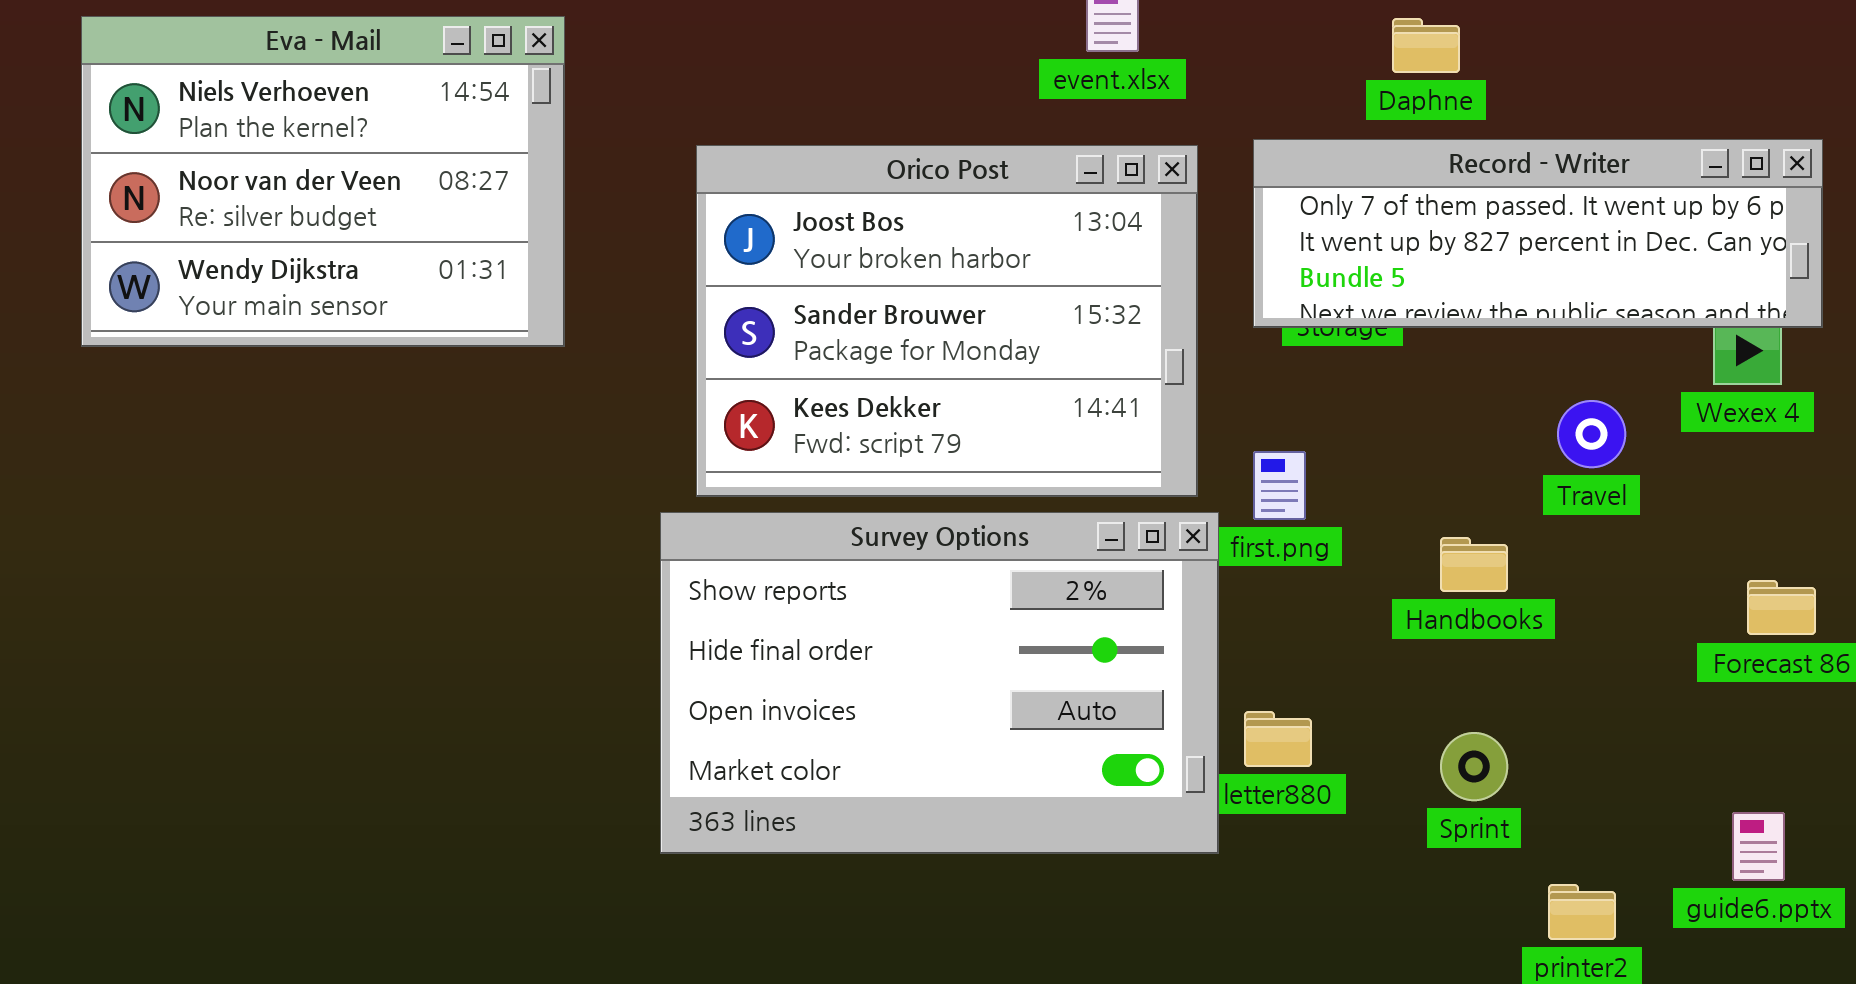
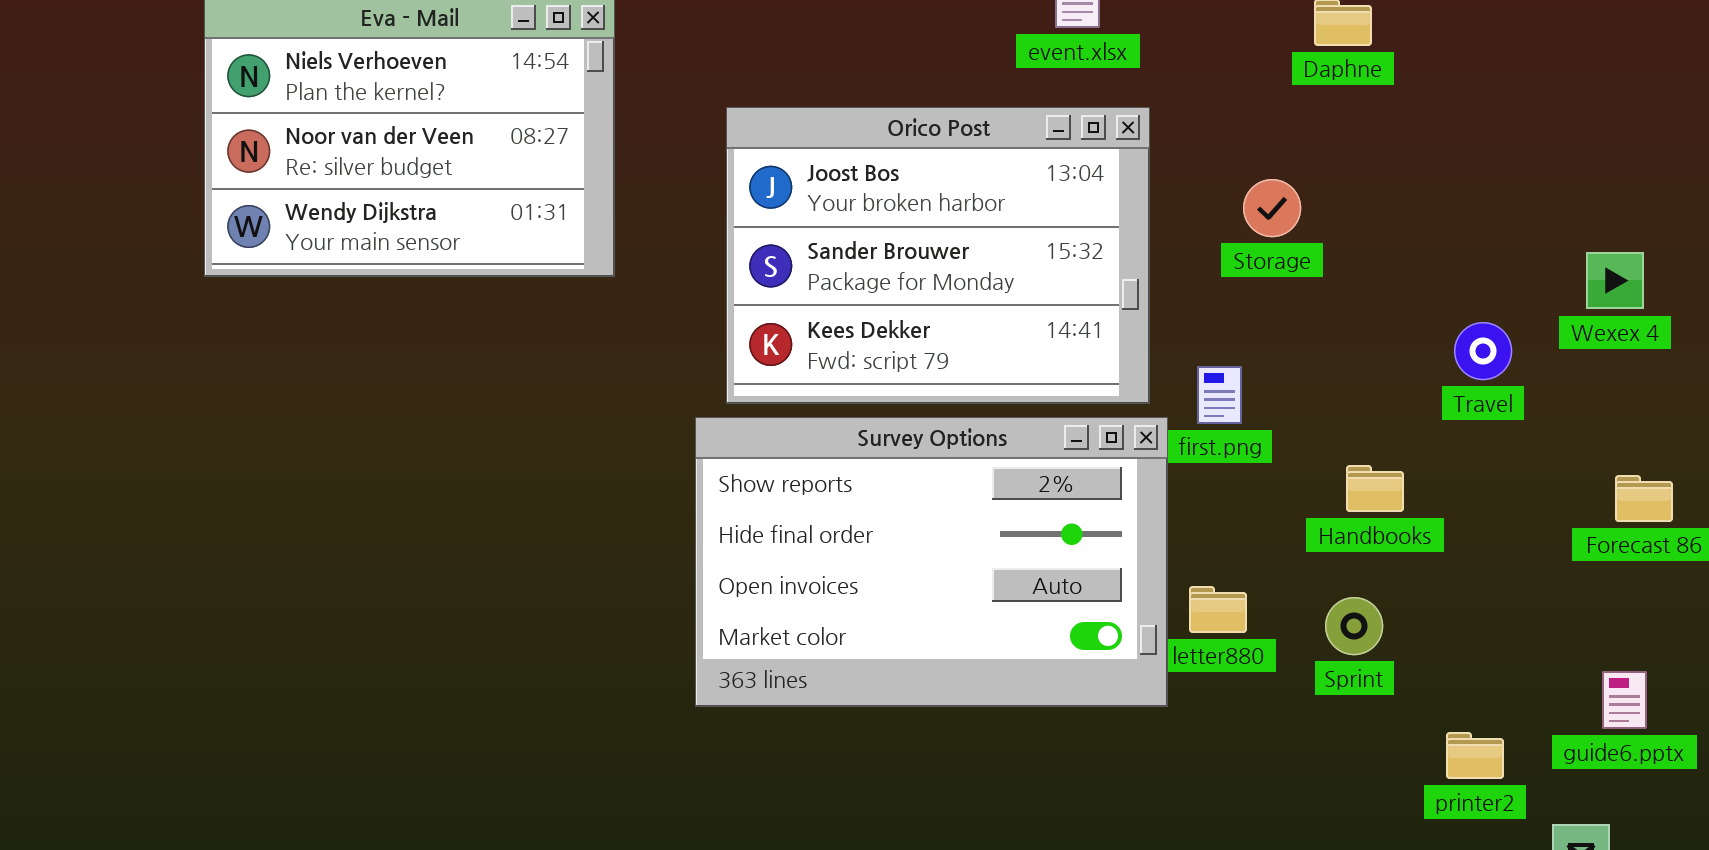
Record - Writer: [1253,139,1823,328] -> none, closed
Handbooks: [1440,537,1508,592] -> [1346,465,1404,512], moved
Sprint: [1440,732,1508,801] -> [1325,597,1383,655], moved

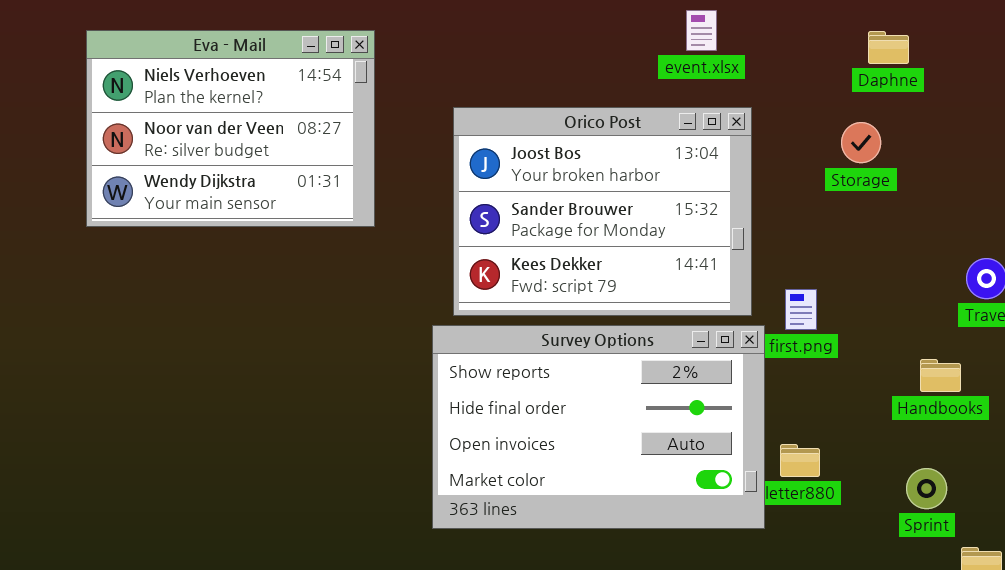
Storage: [1243,179,1301,237] -> [841,122,881,163], moved
Handbooks: [1346,465,1404,512] -> [920,359,961,392], moved
Sprint: [1325,597,1383,655] -> [906,468,947,509], moved

